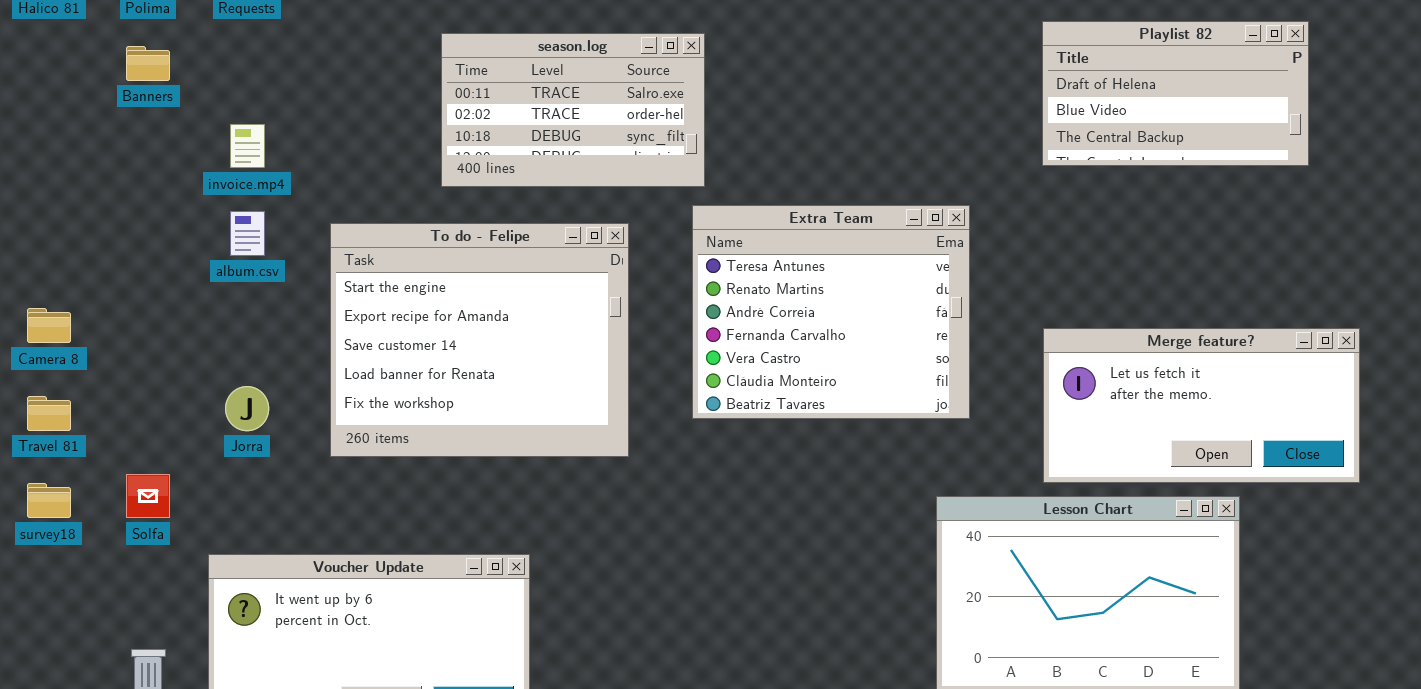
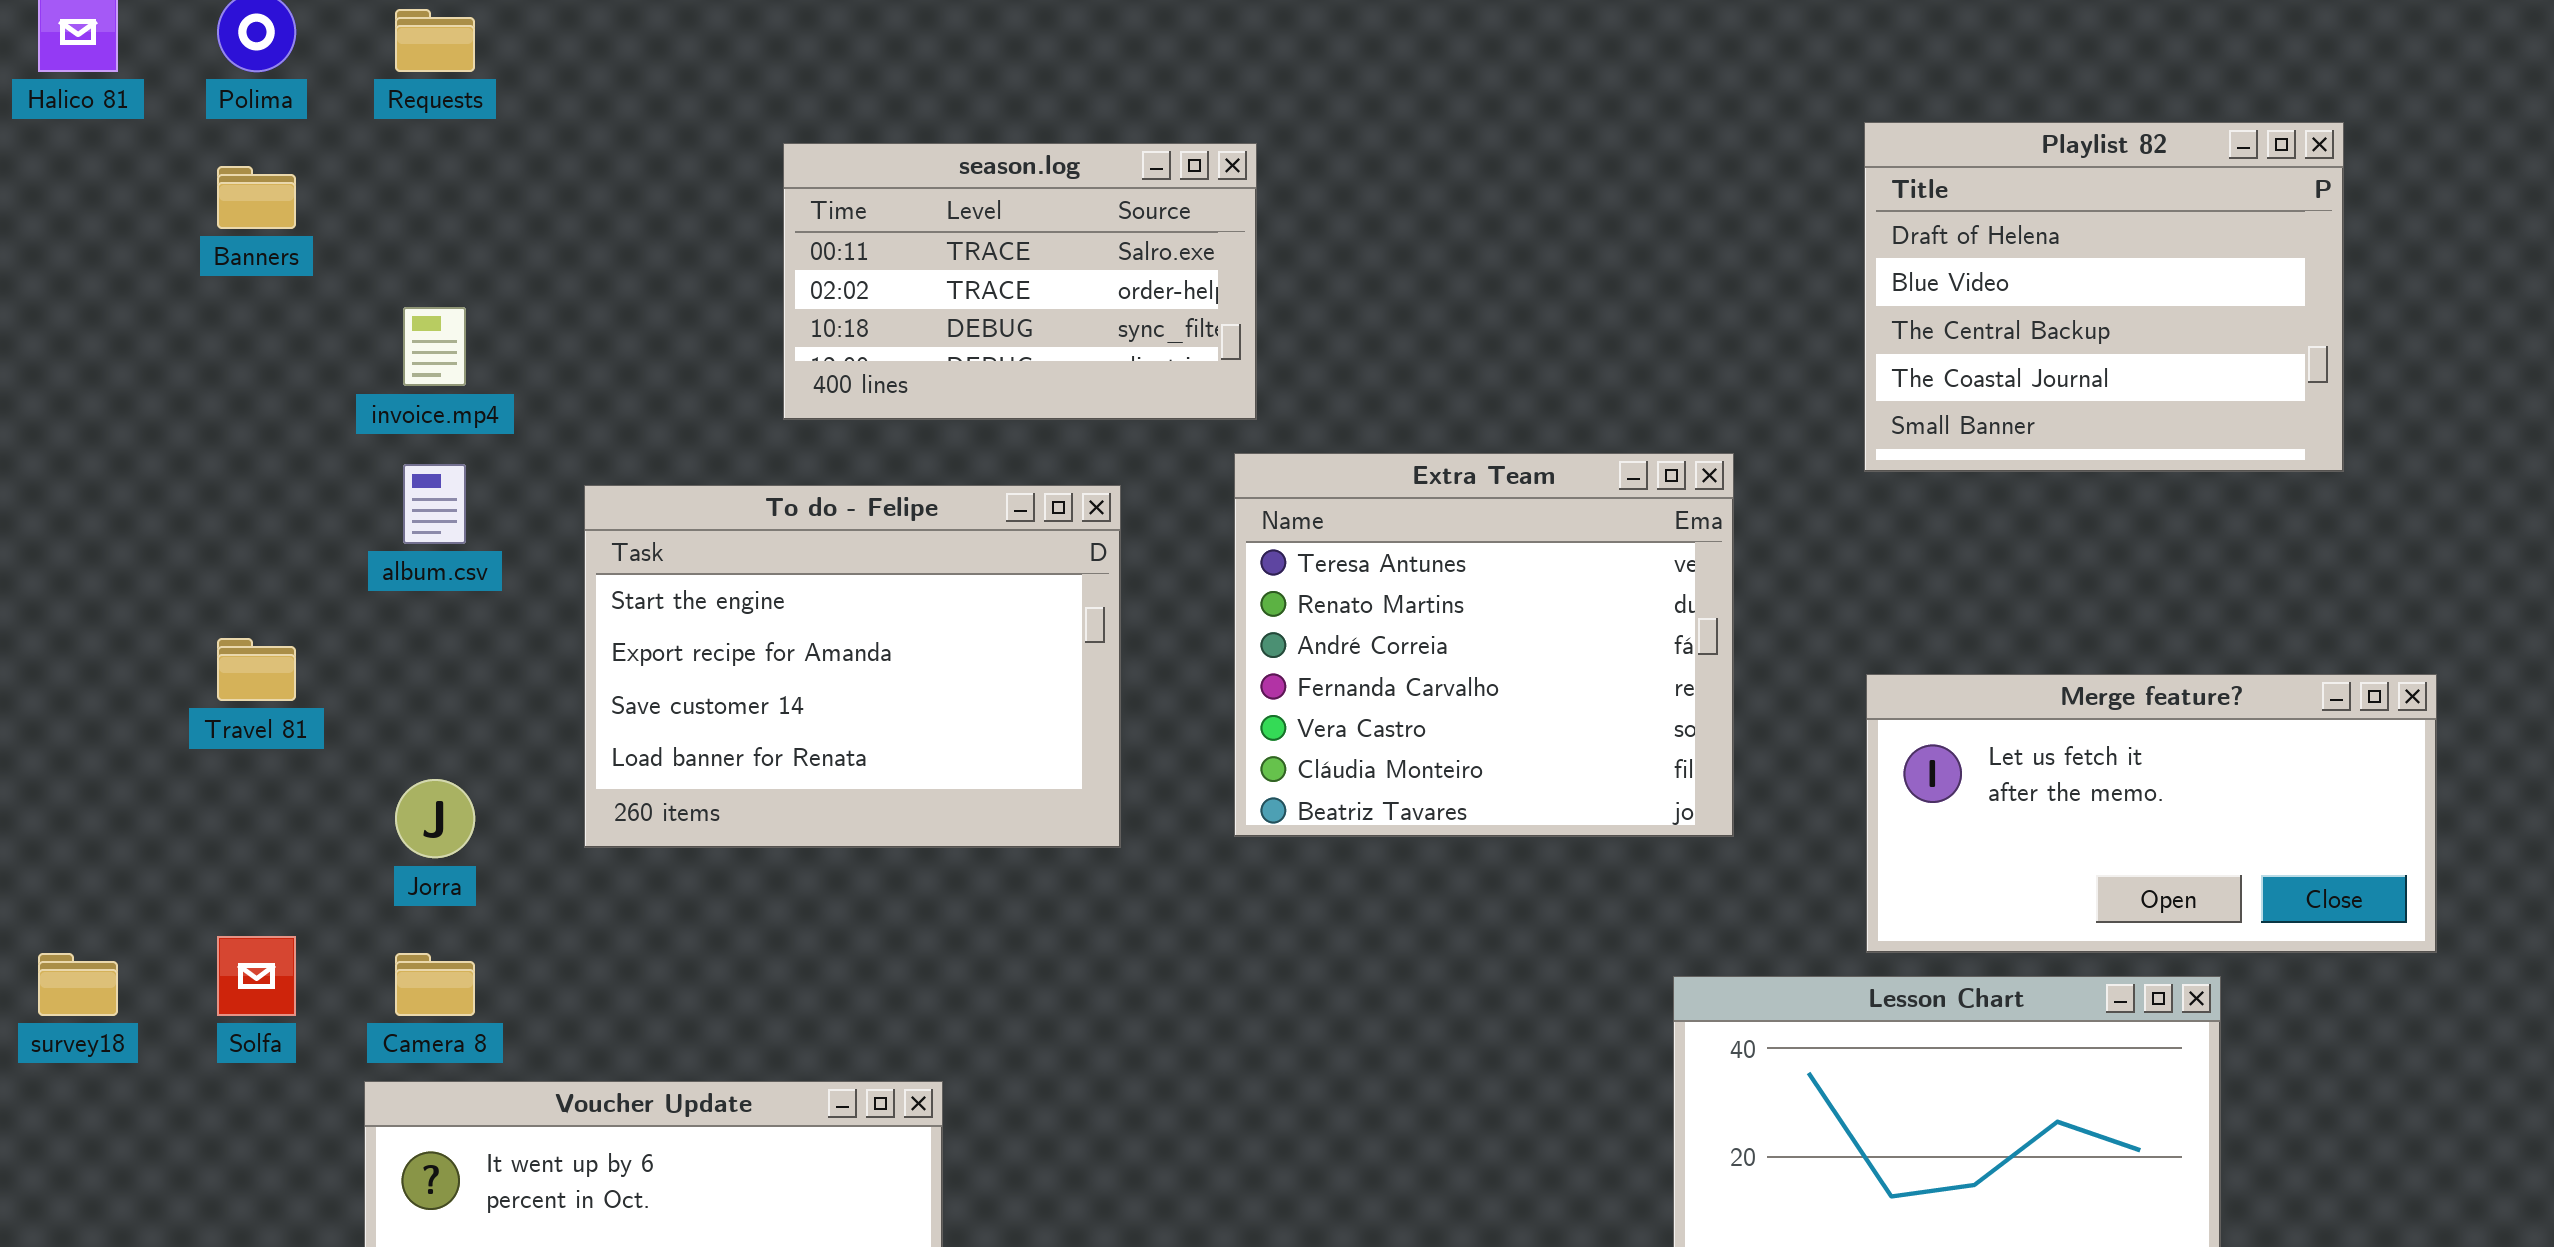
Playlist 82: [1042,21,1309,166] -> [1864,122,2344,472], resized
To do - Felipe: [330,223,629,457] -> [584,485,1121,848], resized
Camera 8: [27,308,71,343] -> [395,953,475,1016], moved
Travel 81: [27,396,71,431] -> [217,638,296,701], moved

